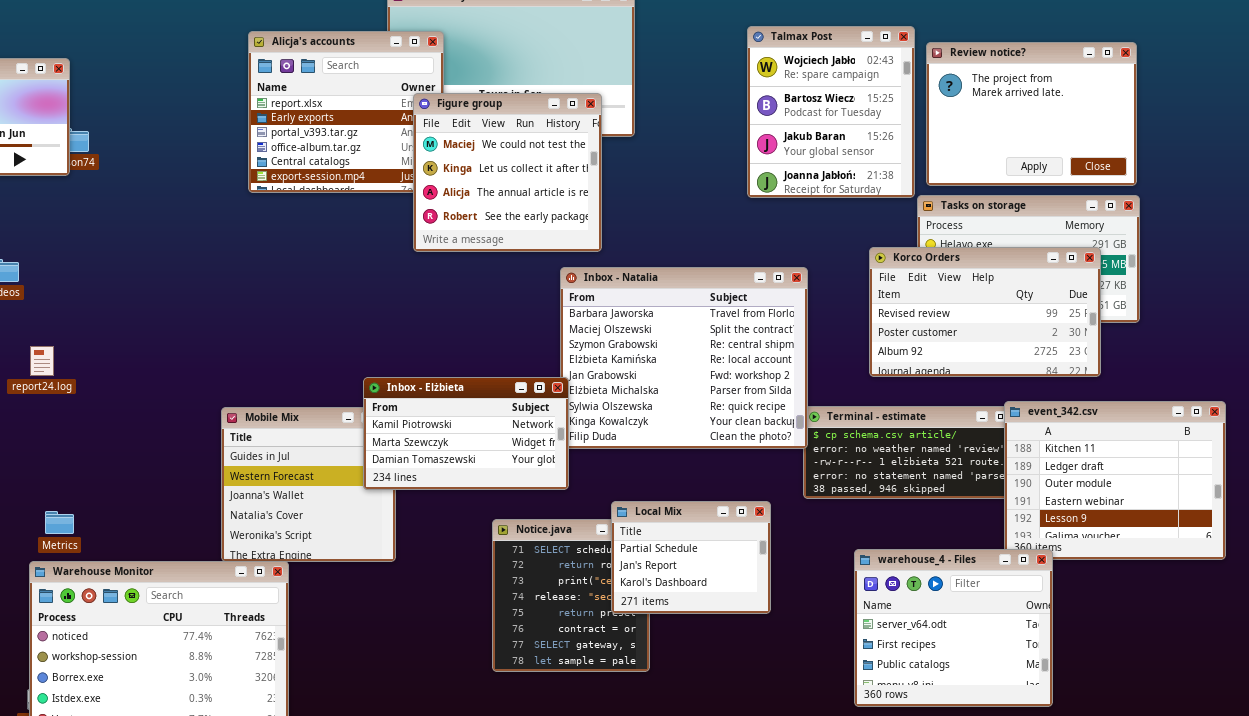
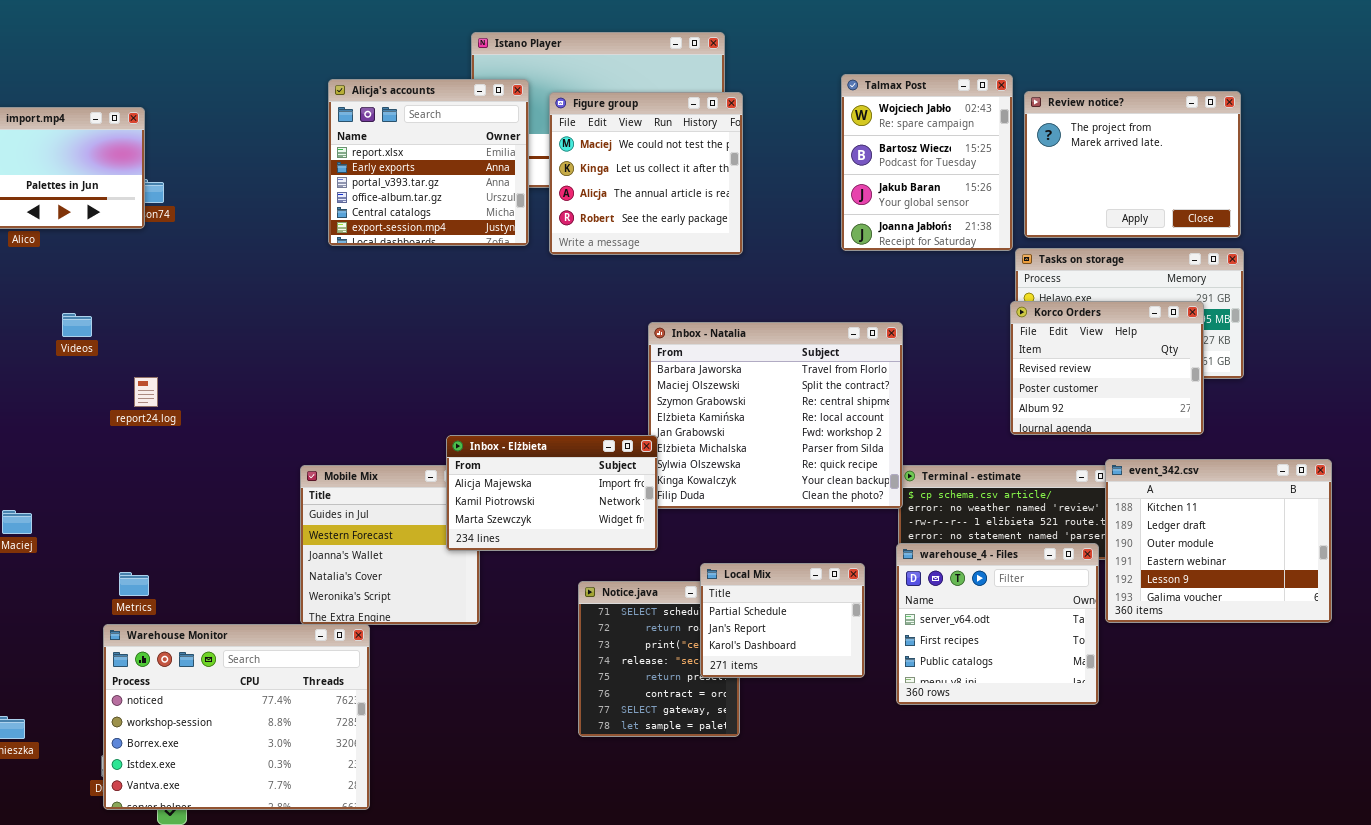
Figure group: [413,93,602,252] -> [549,92,743,255], moved
Korco Orders: [869,247,1101,377] -> [1010,301,1204,435], resized
report24.log: [30,346,54,376] -> [134,377,158,407], moved
Inbox - Elżbieta: [363,377,569,490] -> [446,435,658,551], scrolled up 1 row
warehouse_4 - Files: [854,549,1053,707] -> [896,543,1099,705], moved

